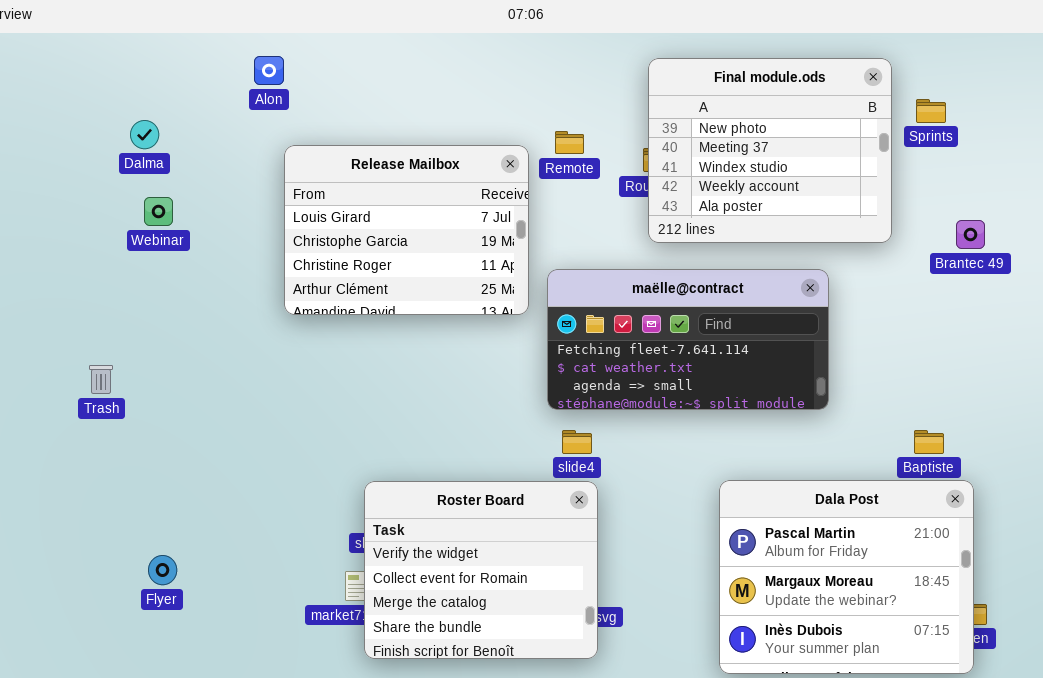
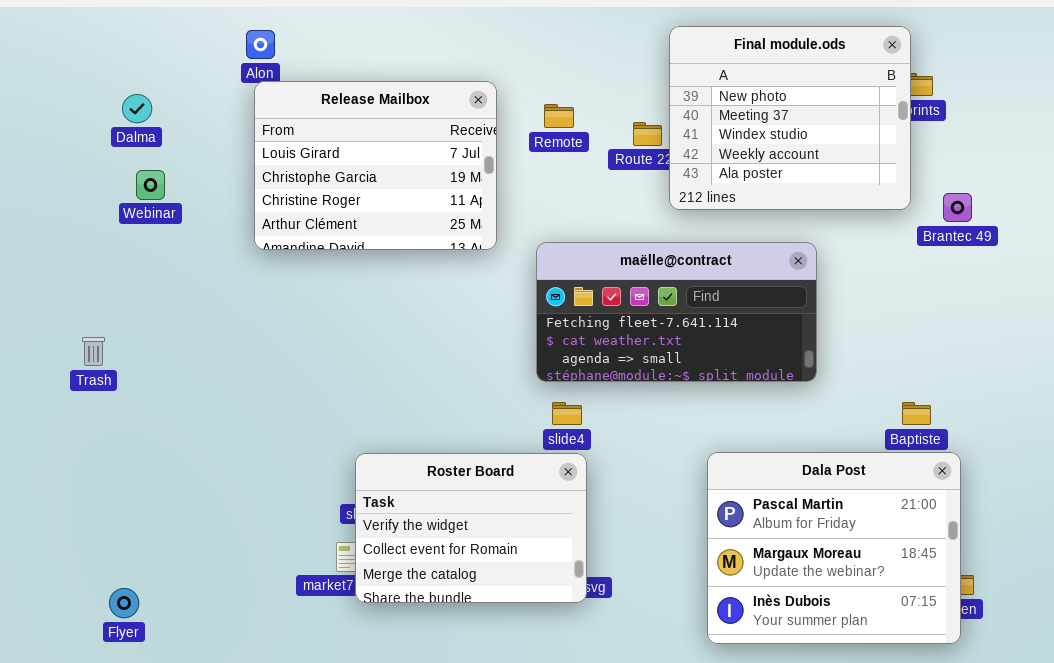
Final module.ods: [648,58,892,243] -> [669,26,911,210], moved
Release Mailbox: [284,145,529,315] -> [254,81,497,250], moved
Roster Board: [364,481,598,659] -> [355,453,587,603], resized
Flyer: [148,555,177,585] -> [109,588,139,618], moved

